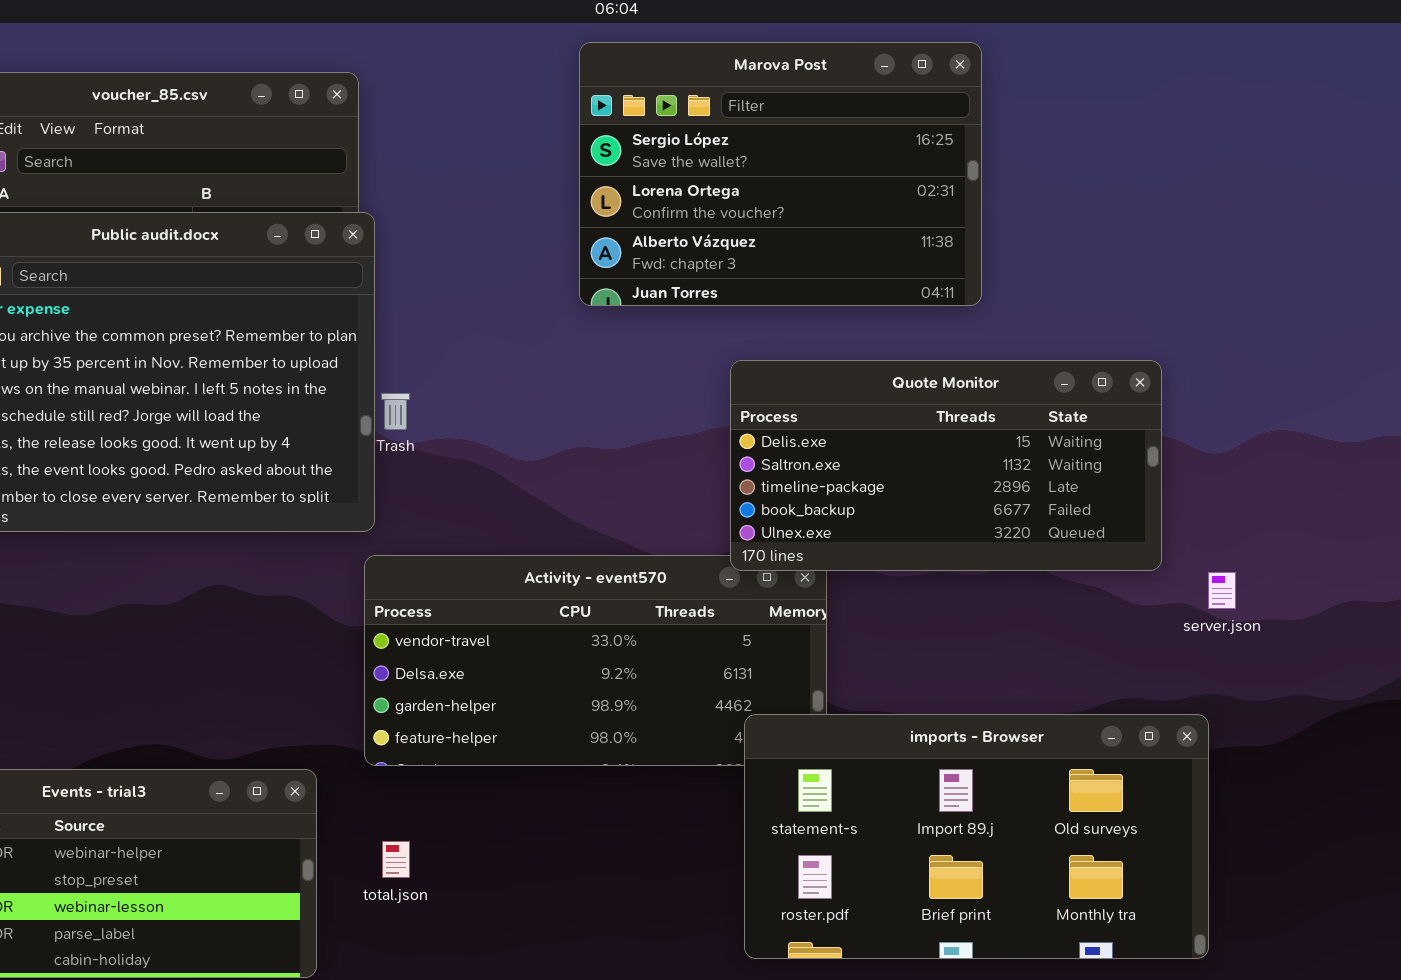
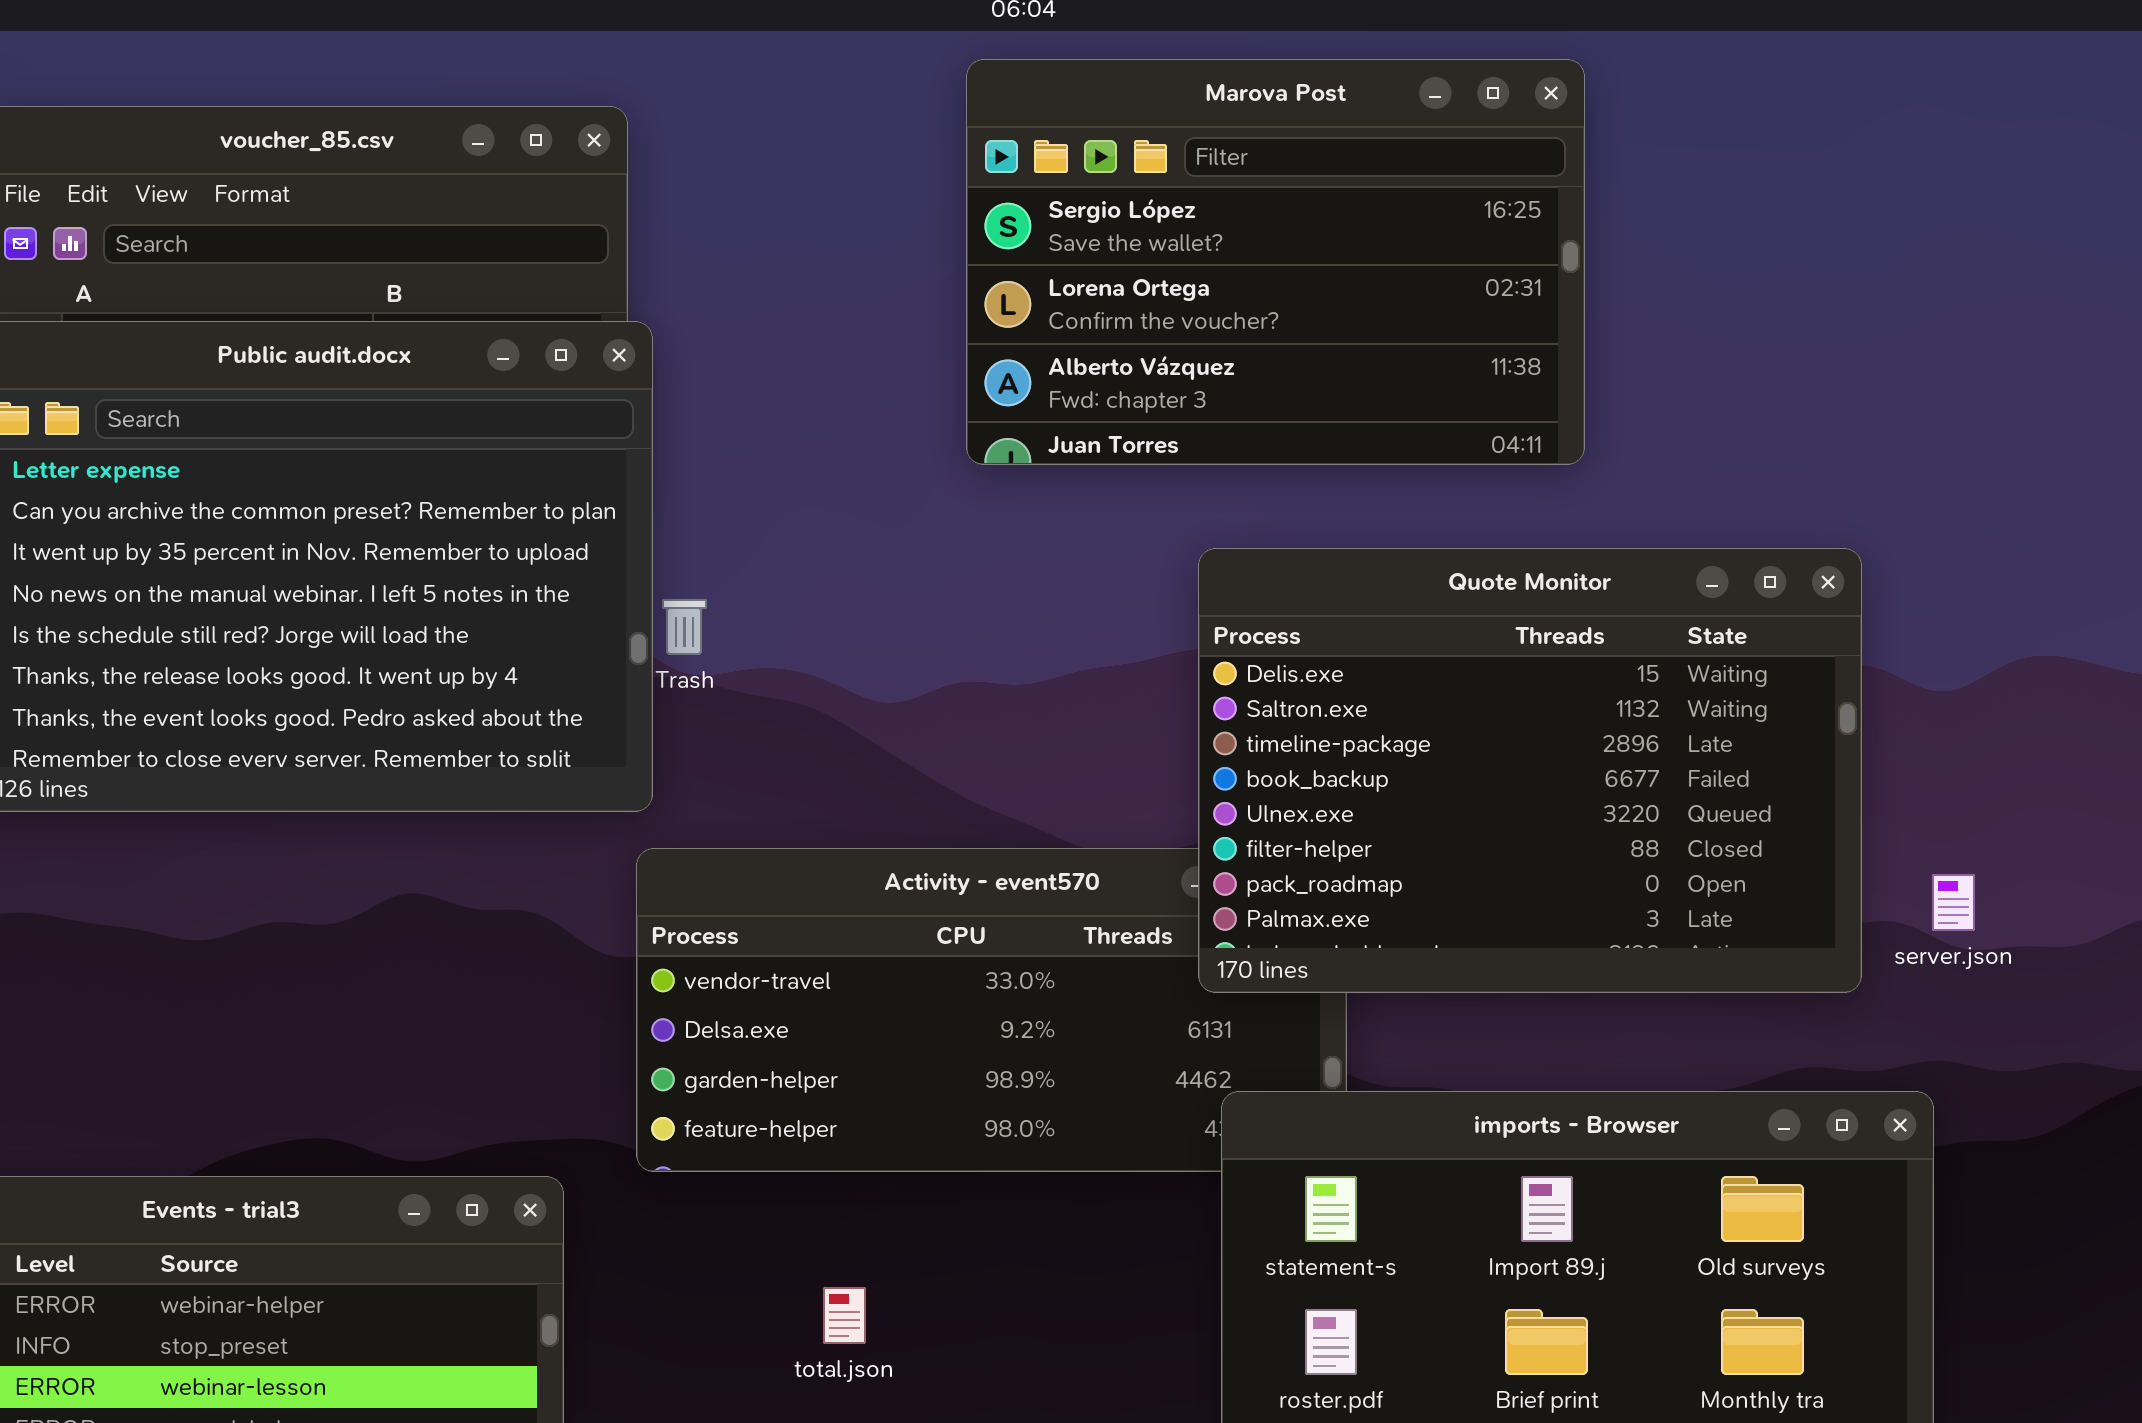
Quote Monitor: [730,360,1162,571] -> [1198,548,1862,993], resized
total.json: [382,841,410,878] -> [823,1287,866,1344], moved

